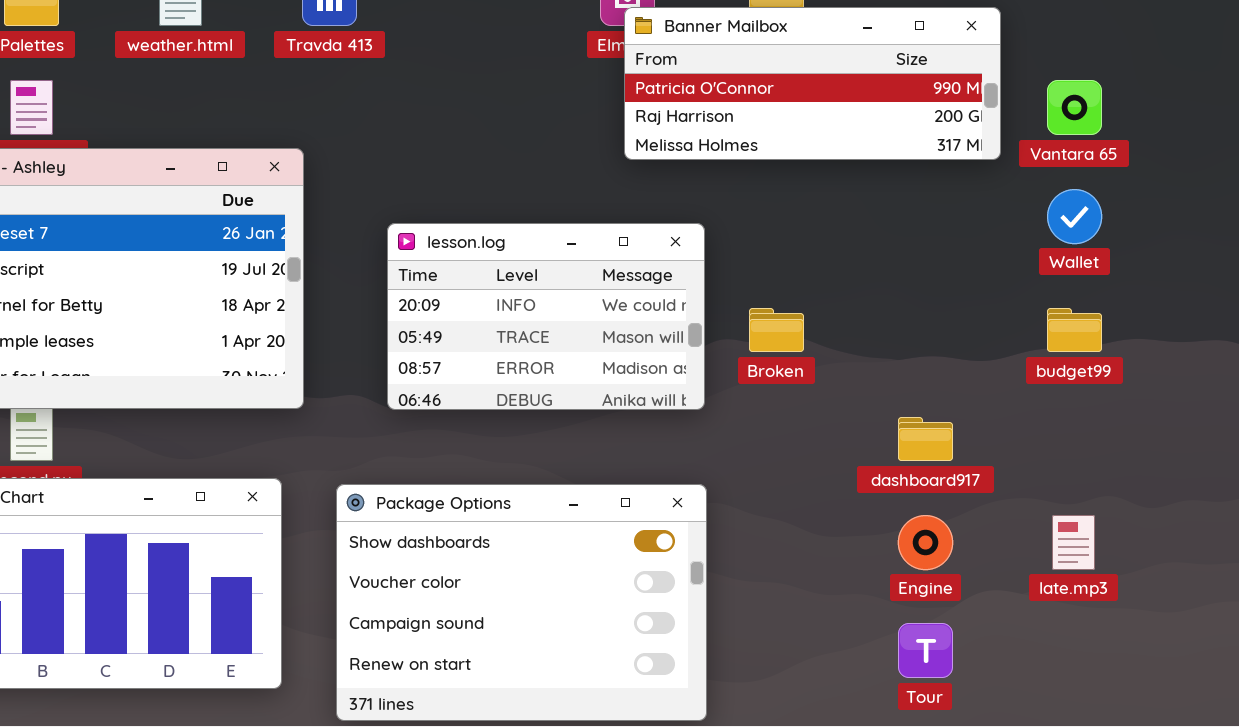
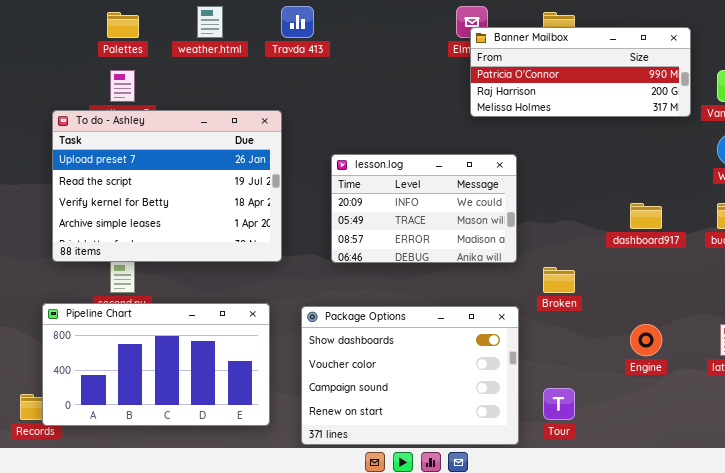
Broken: [749,308,804,352] -> [543,267,575,293], moved
dashboard917: [898,417,953,461] -> [630,203,662,229], moved
Tour: [898,623,953,678] -> [543,388,575,420], moved

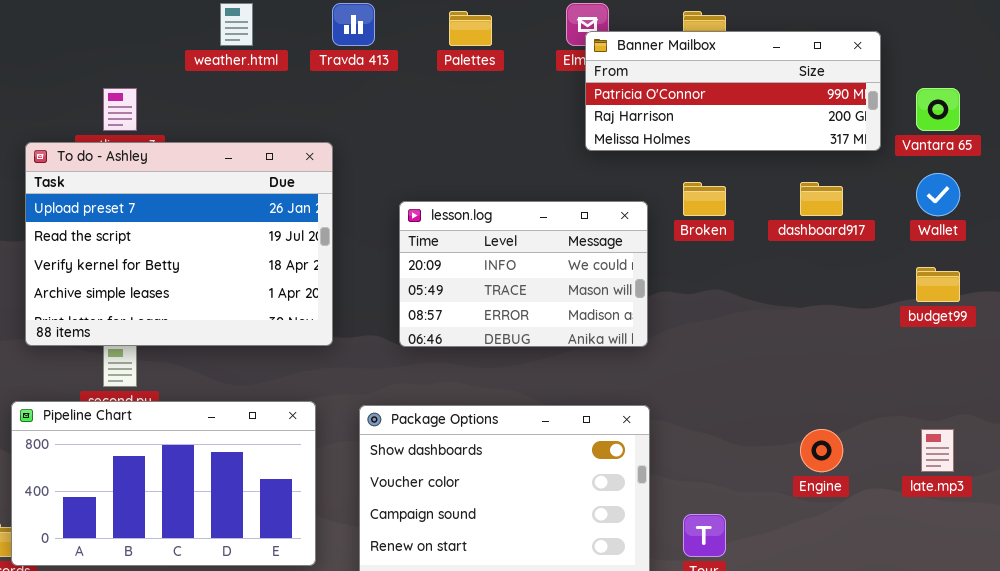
Palettes: [107,12,139,38] -> [449,11,492,46], moved
dashboard917: [630,203,662,229] -> [800,182,843,216], moved
Broken: [543,267,575,293] -> [683,182,726,216], moved

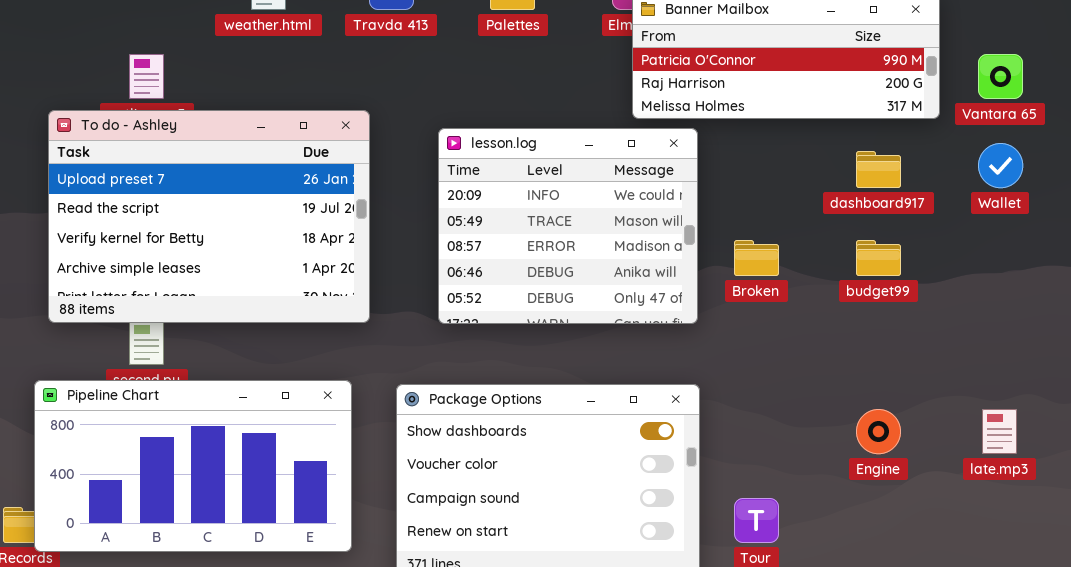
Broken: [683,182,726,216] -> [734,240,779,276], moved
lesson.log: [399,201,648,347] -> [438,128,698,324], resized
budget99: [916,267,960,302] -> [856,240,901,276], moved

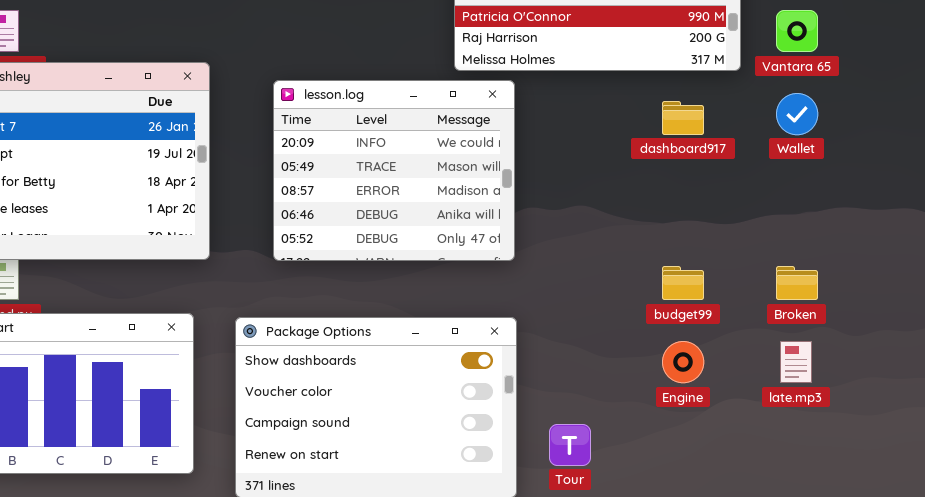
Broken: [734,240,779,276] -> [776,266,818,300], moved
budget99: [856,240,901,276] -> [662,266,704,300], moved

